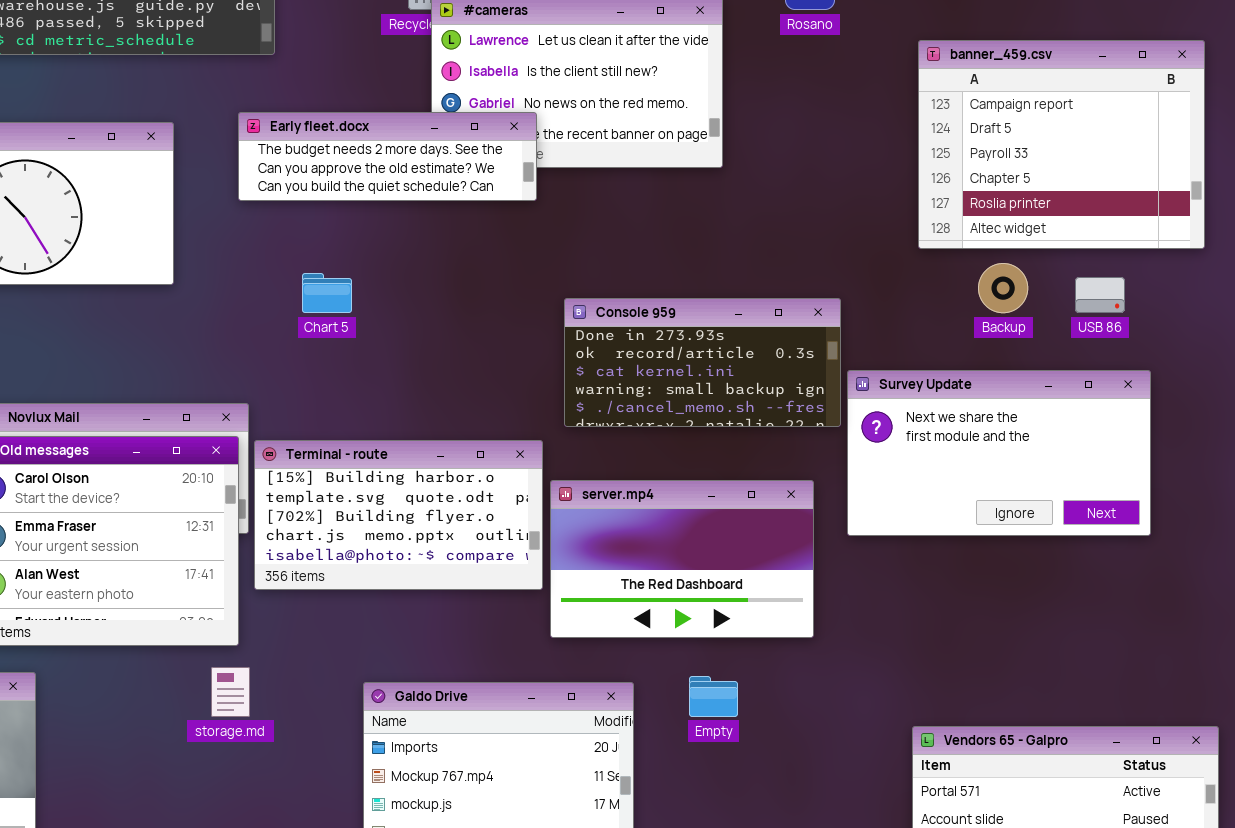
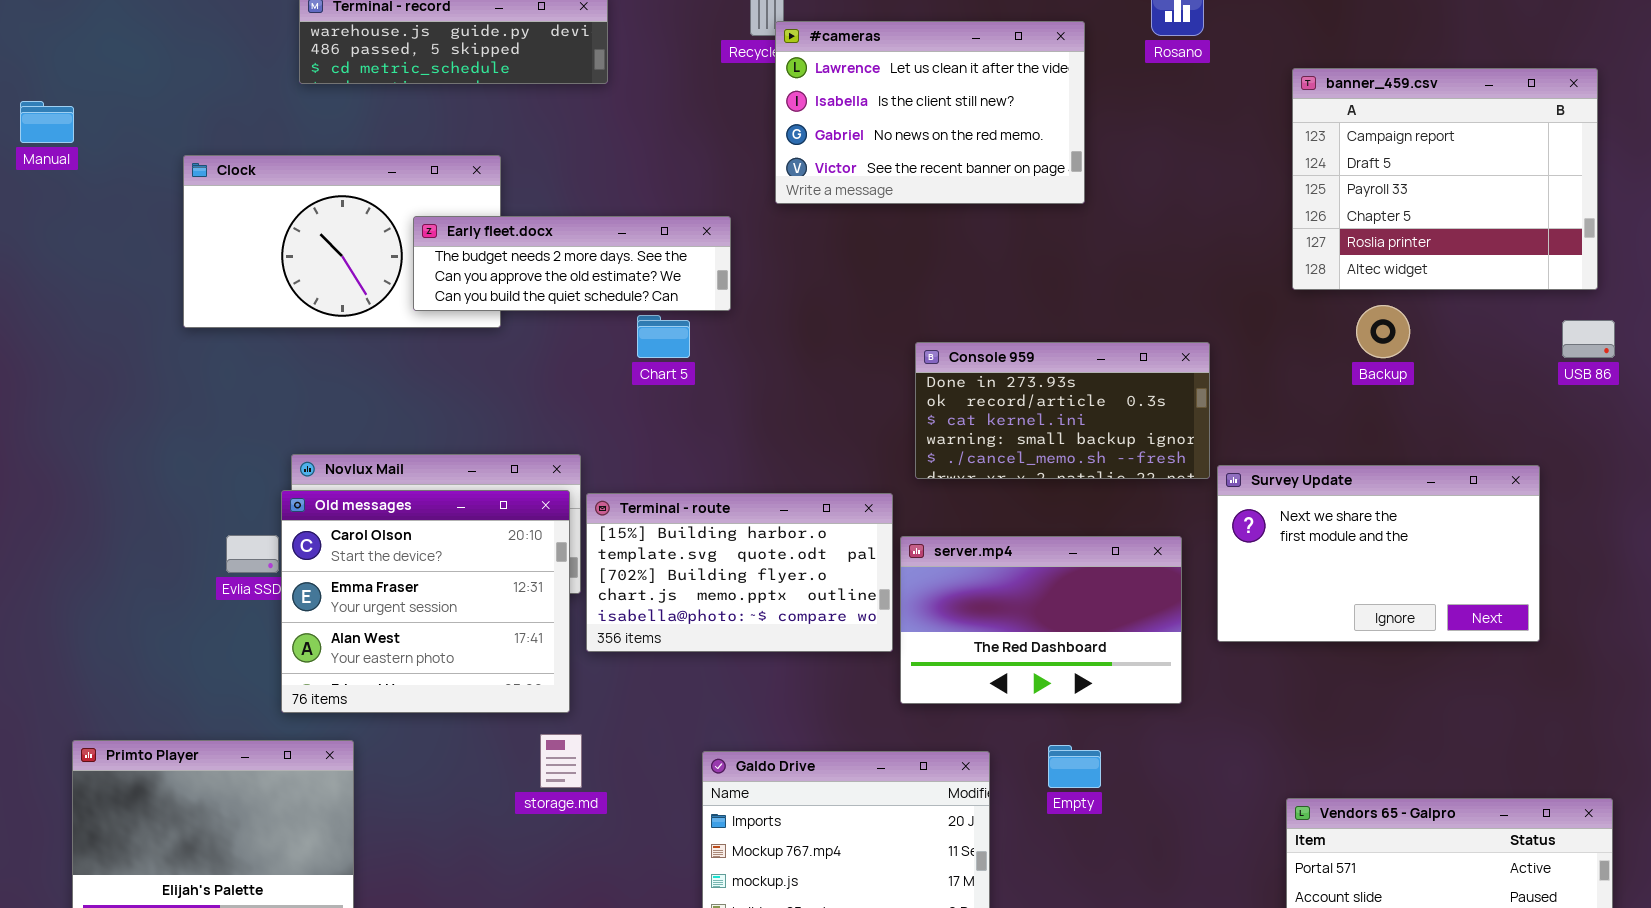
Early fleet.docx: [238,112,537,201] -> [413,216,731,311], moved
USB 86: [1075,277,1125,313] -> [1562,320,1615,358], moved
Survey Update: [847,370,1151,536] -> [1217,465,1540,642], moved

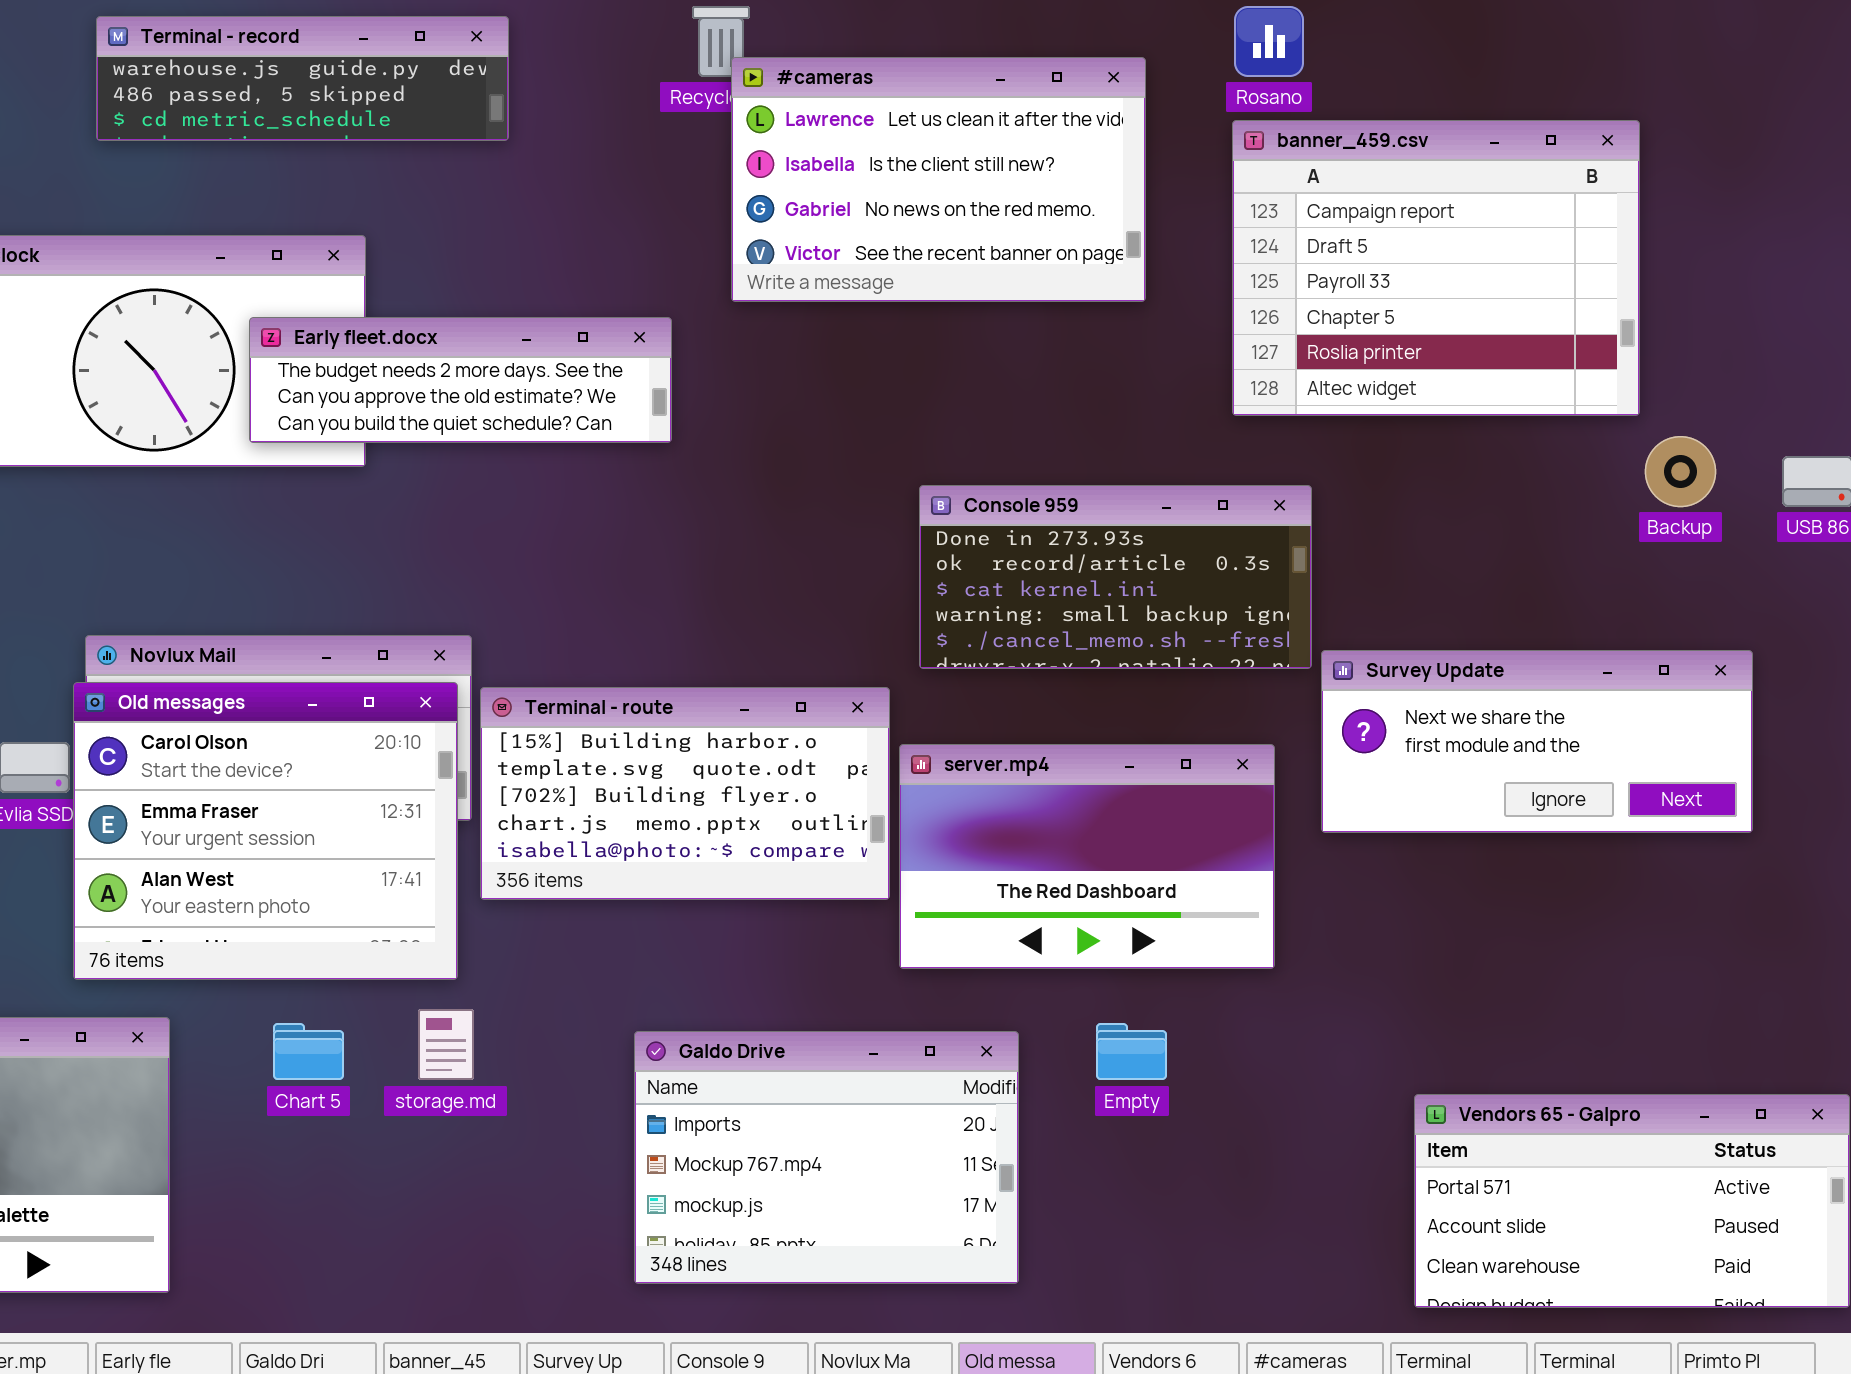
banner_459.csv: [1292,68,1598,290] -> [1232,120,1640,416], moved
Backup: [1356,305,1410,358] -> [1645,436,1716,507], moved
Chart 5: [637,315,690,358] -> [273,1023,344,1080], moved
Survey Update: [1217,465,1540,642] -> [1321,650,1753,833], resized

